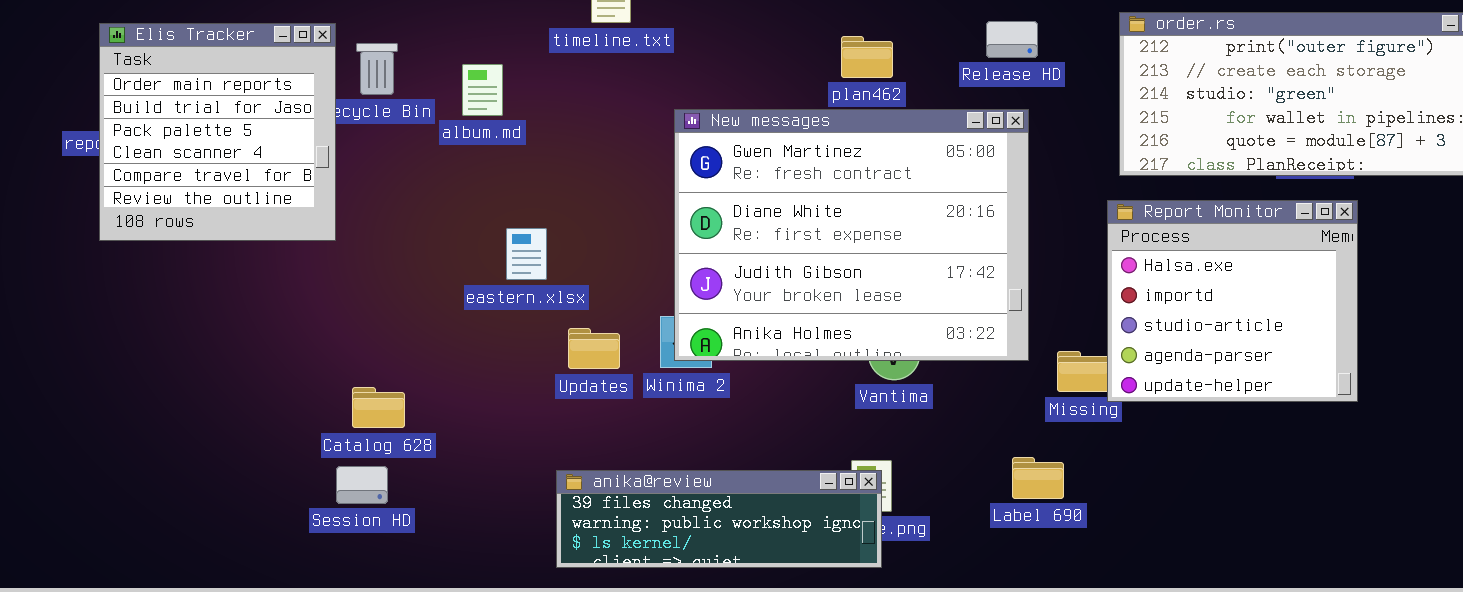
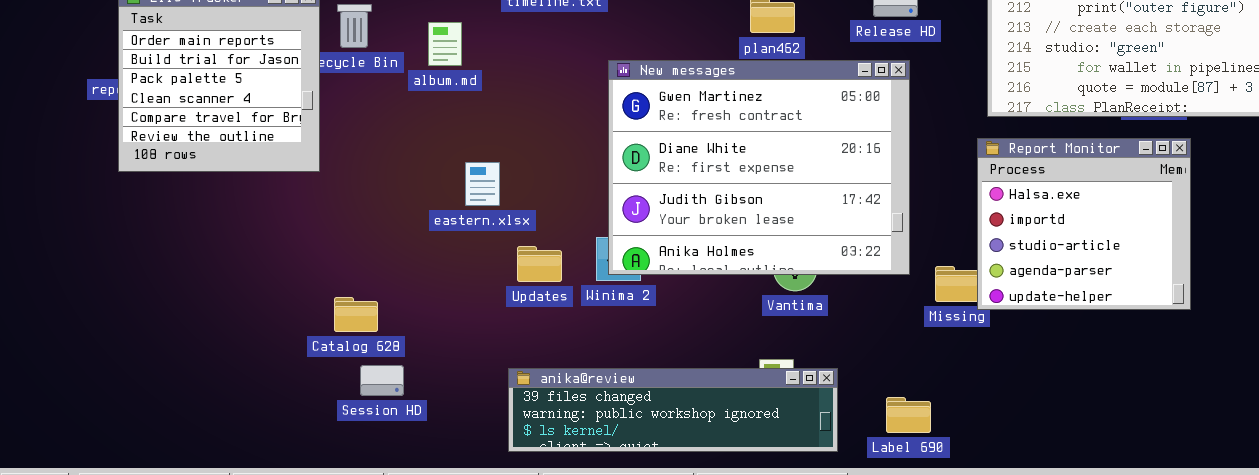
Label 690: [1012,457,1064,499] -> [886,397,931,433], moved
Session HD: [336,466,388,504] -> [360,365,404,396], moved
anika@review: [556,470,882,568] -> [508,368,838,452], resized

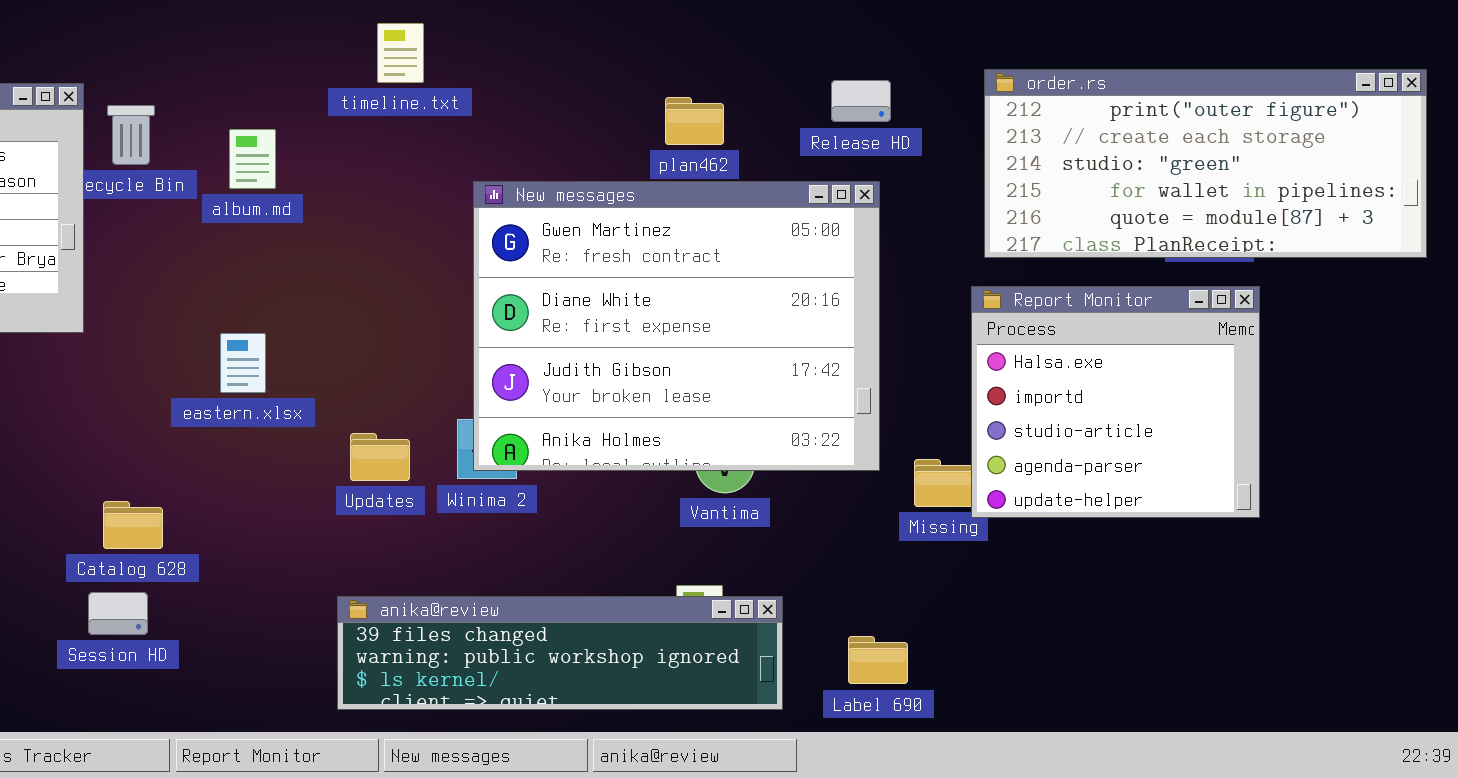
eastern.xlsx: [465,162,500,206] -> [220,333,266,393], moved
Session HD: [360,365,404,396] -> [88,592,148,635], moved

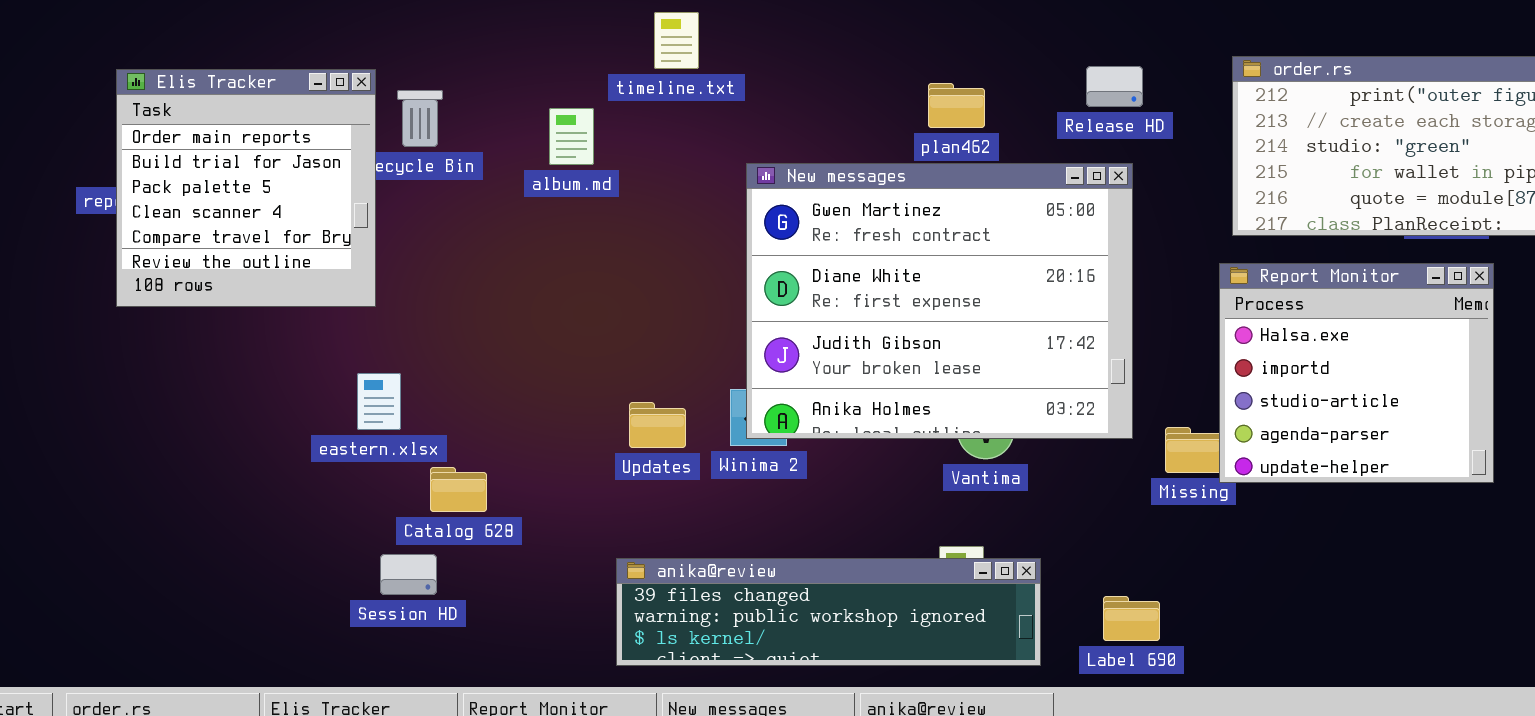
album.md: [229,129,276,189] -> [549,108,594,165], moved
eastern.xlsx: [220,333,266,393] -> [357,373,401,430], moved
Catalog 628: [103,501,163,549] -> [430,467,487,512], moved

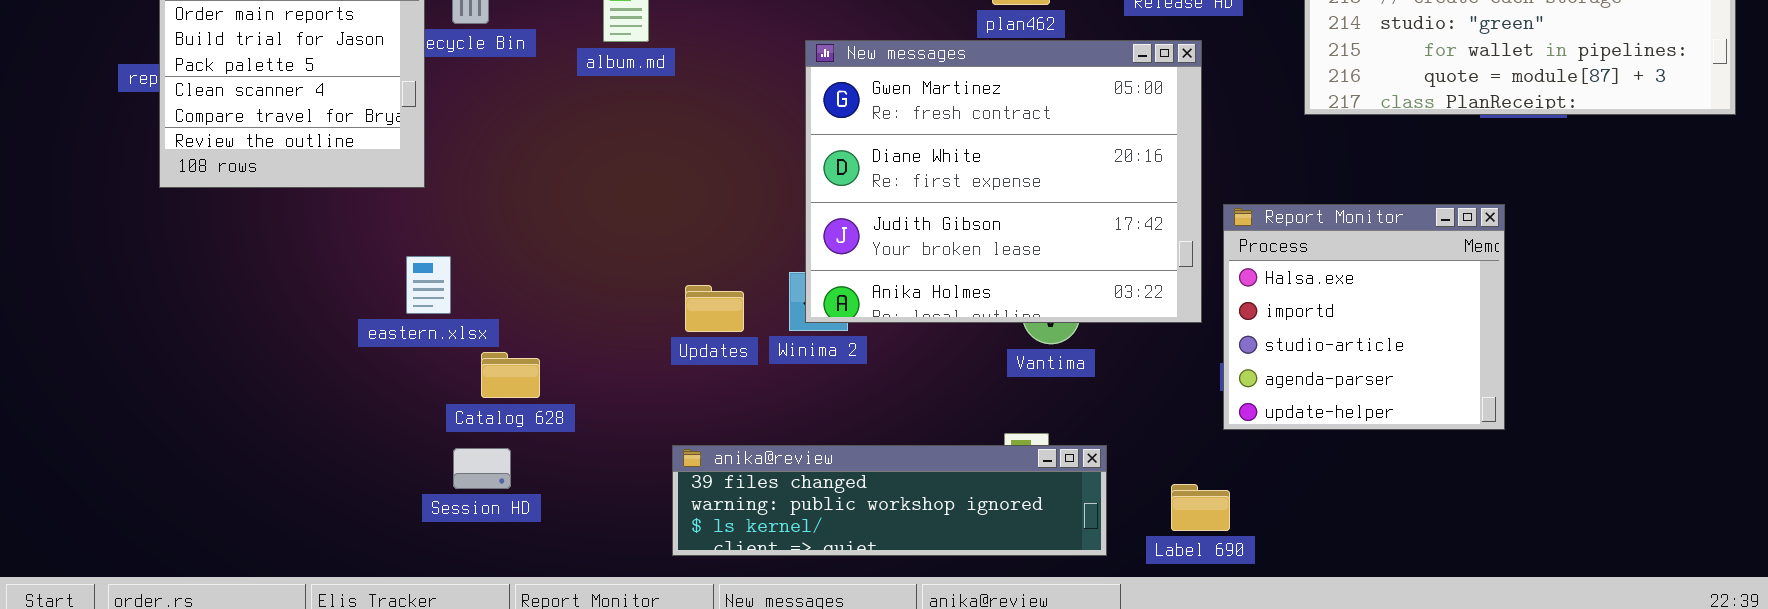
Report Monitor: [1219,263,1494,483] -> [1223,204,1505,430], moved
Session HD: [380,554,437,595] -> [453,448,511,489], moved

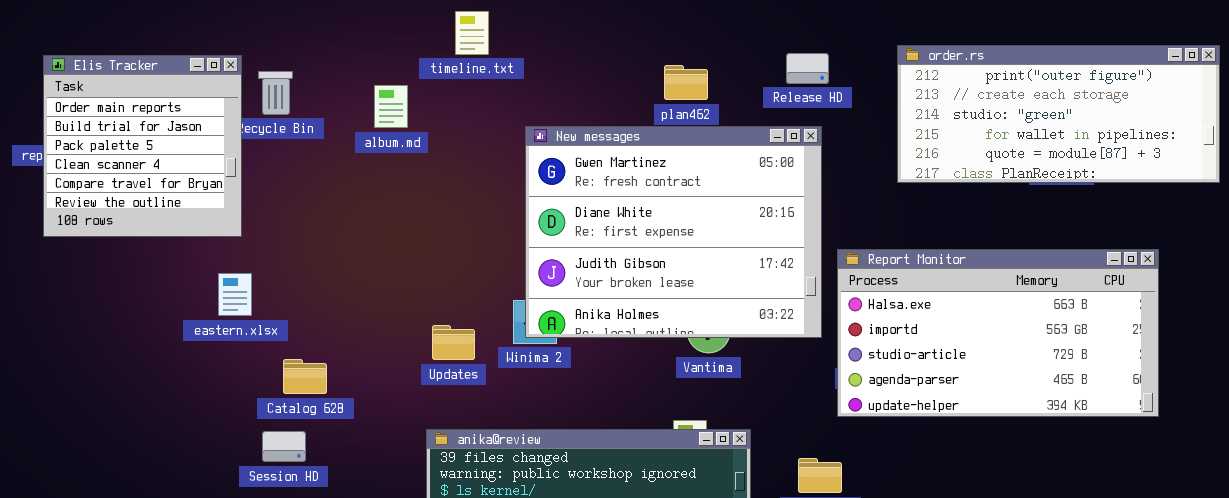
Report Monitor: [1223,204,1505,430] -> [837,249,1159,417], resized
eastern.xlsx: [406,256,451,314] -> [218,273,252,316], moved
Updates: [685,285,744,332] -> [432,325,475,360], moved

